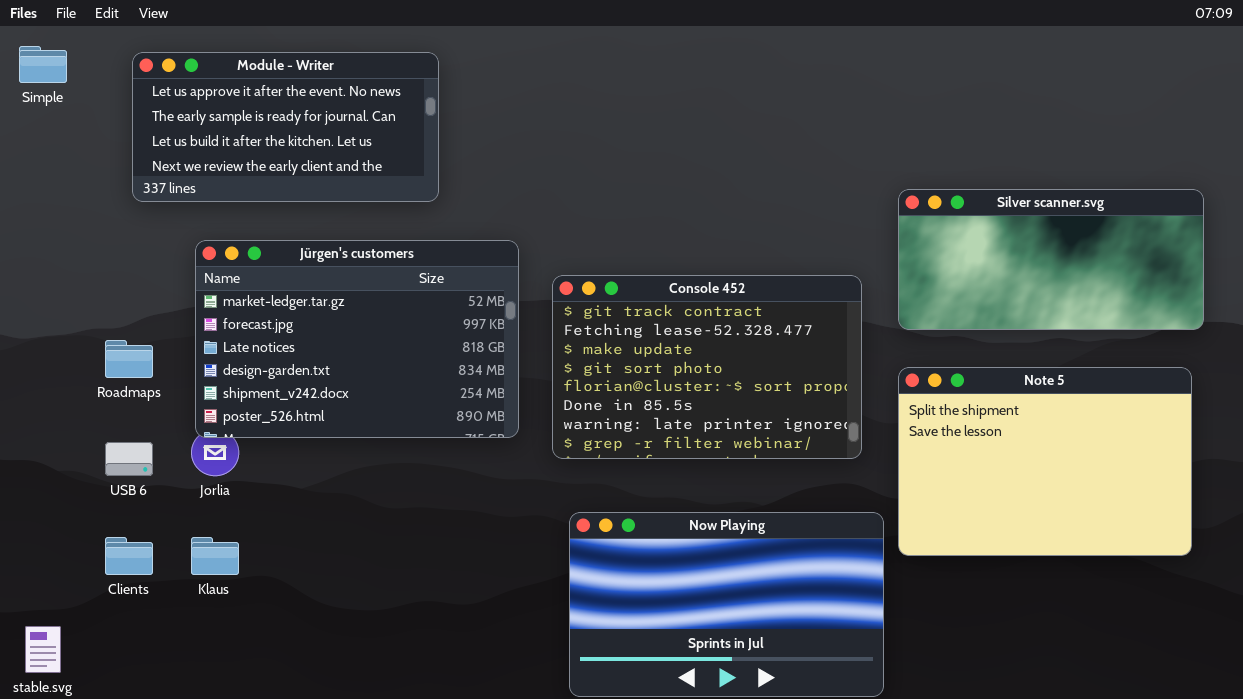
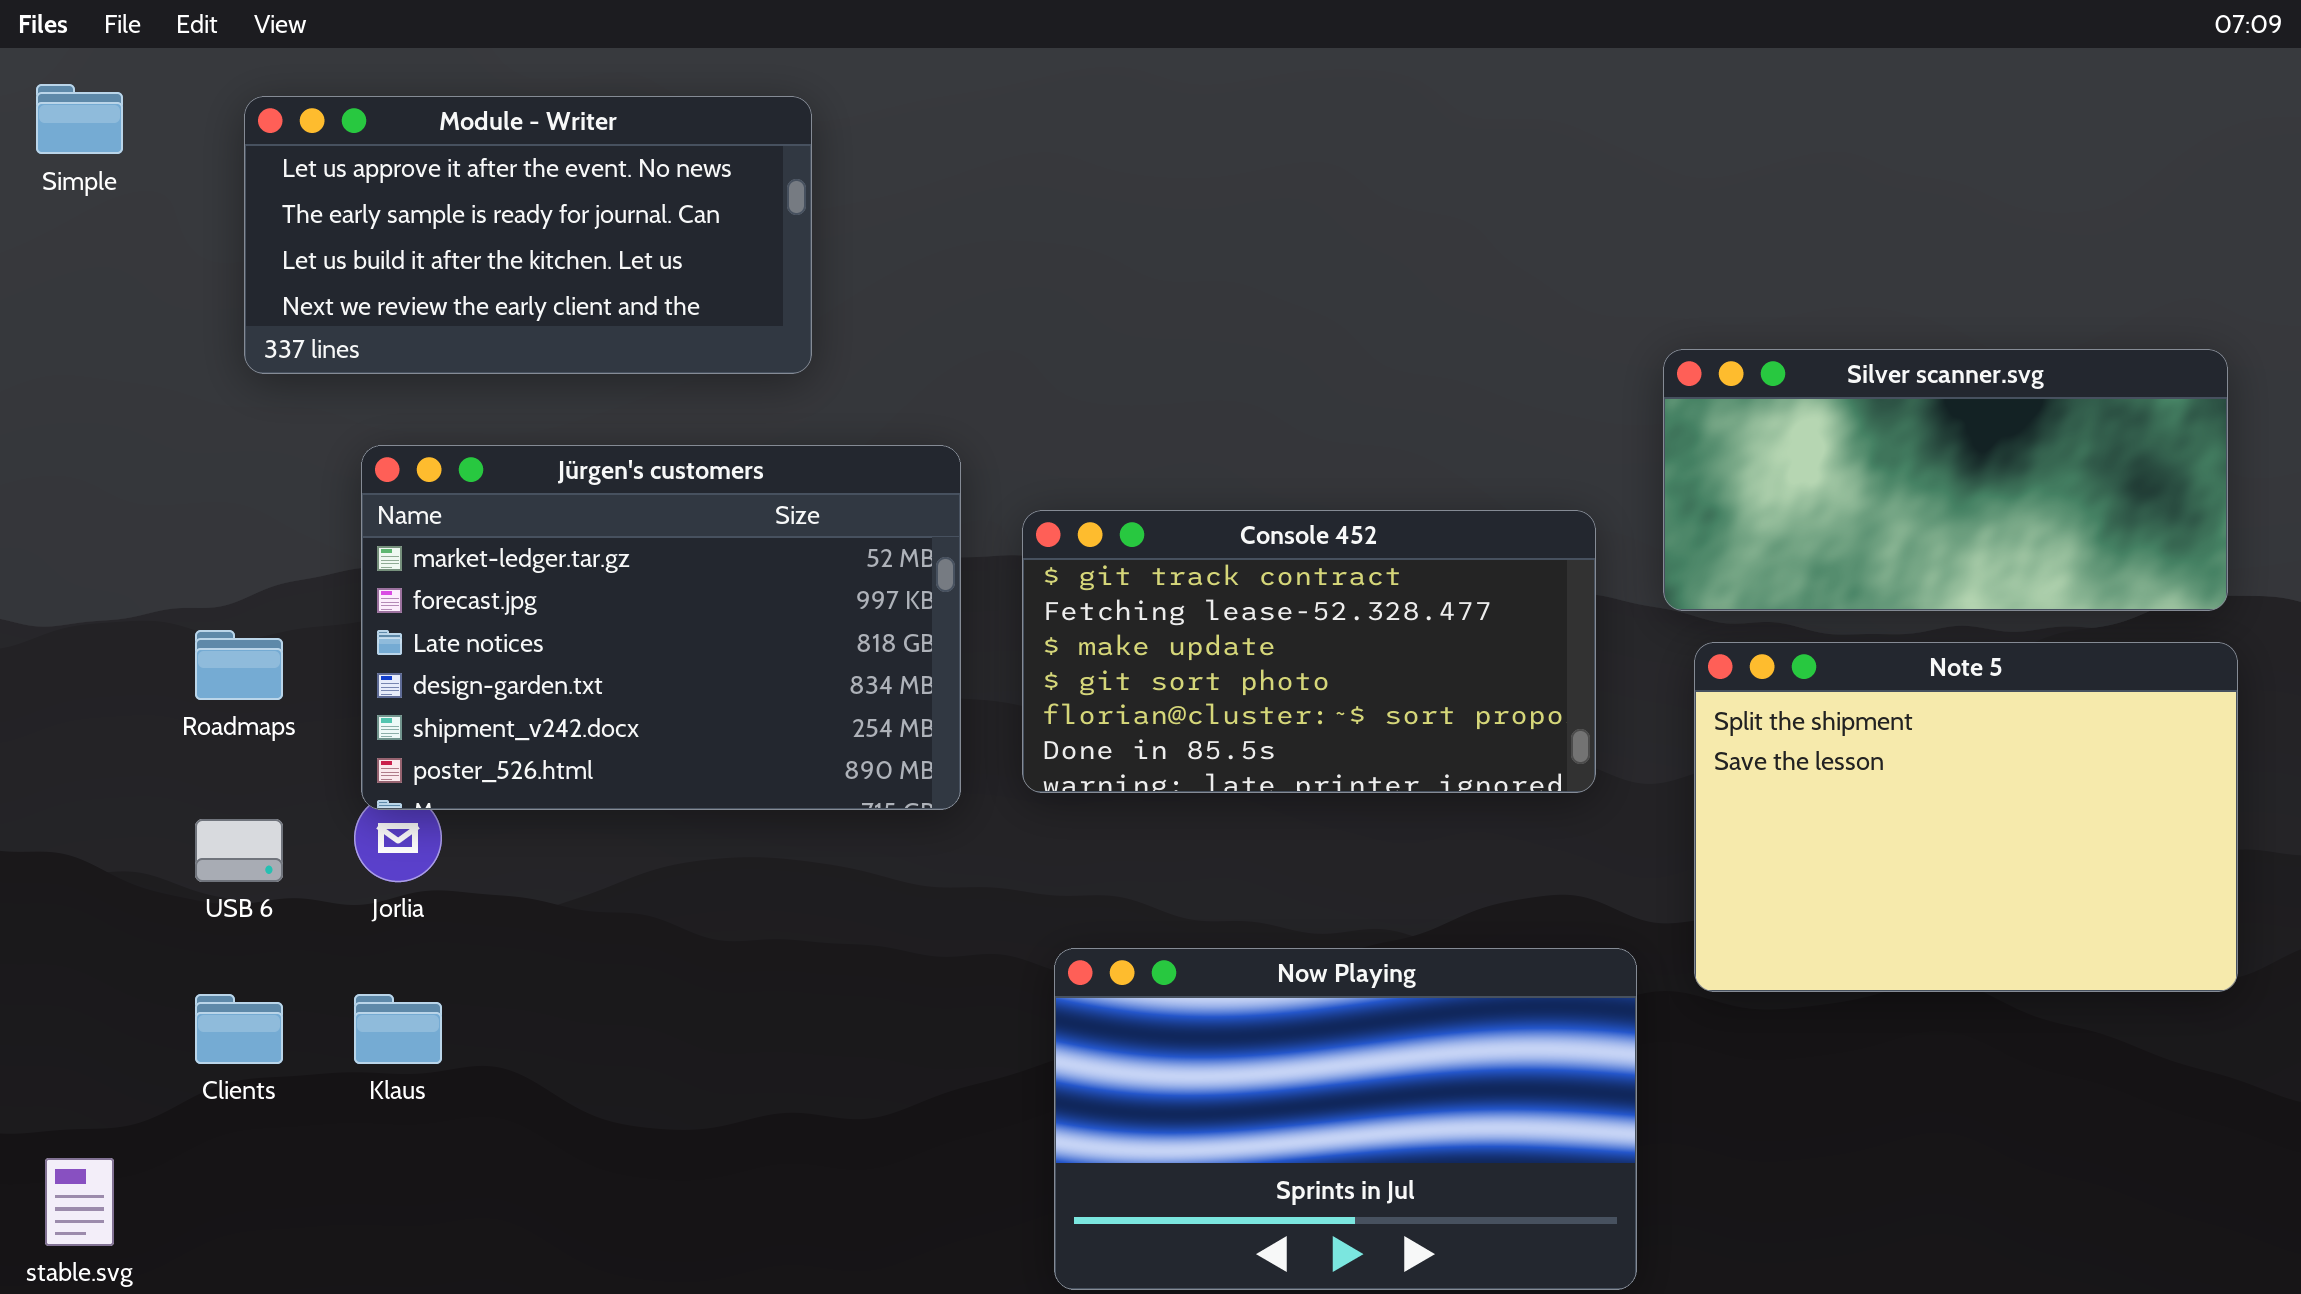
Console 452: [552,275,862,459] -> [1022,510,1596,793], resized
Note 5: [898,367,1192,556] -> [1694,642,2238,992], moved

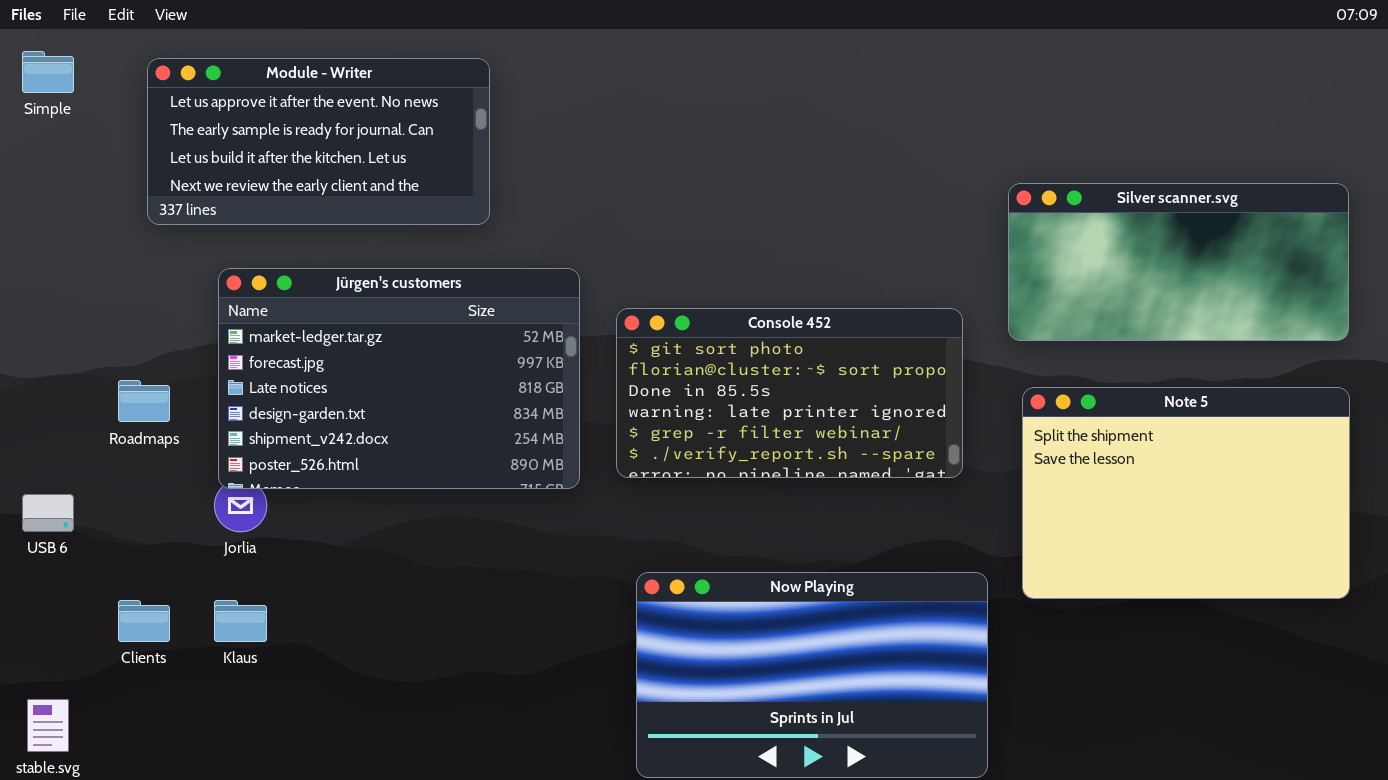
Silver scanner.svg: [1663,349,2228,611] -> [1008,183,1349,341], moved
Console 452: [1022,510,1596,793] -> [616,308,963,478], scrolled down 3 rows
USB 6: [195,819,283,882] -> [22,494,74,532], moved

